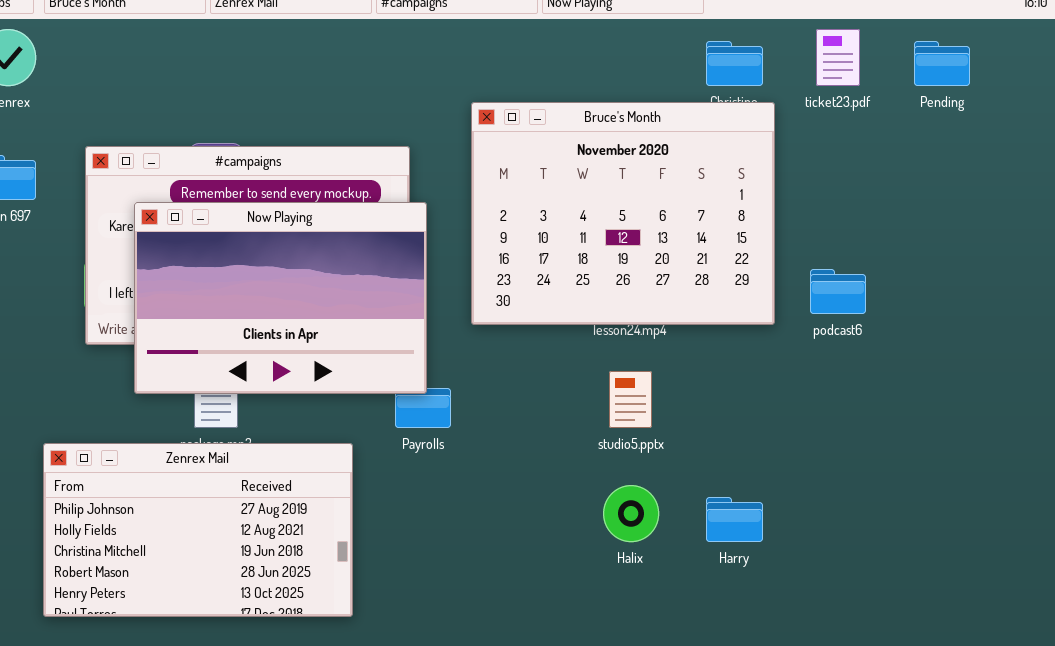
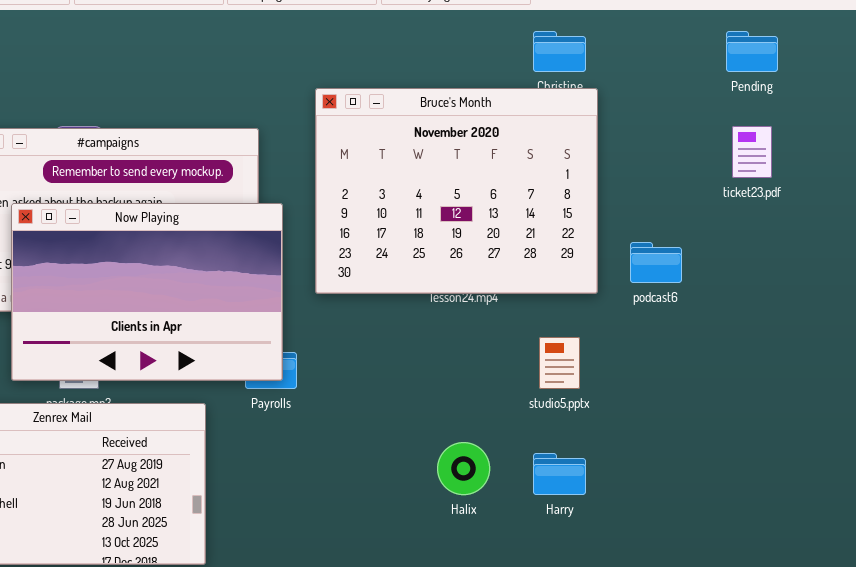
ticket23.pdf: [816,29,860,86] -> [732,126,772,178], moved
Now Playing: [134,202,427,394] -> [11,203,283,381], moved
studio5.pptx: [609,371,652,428] -> [539,337,580,389], moved

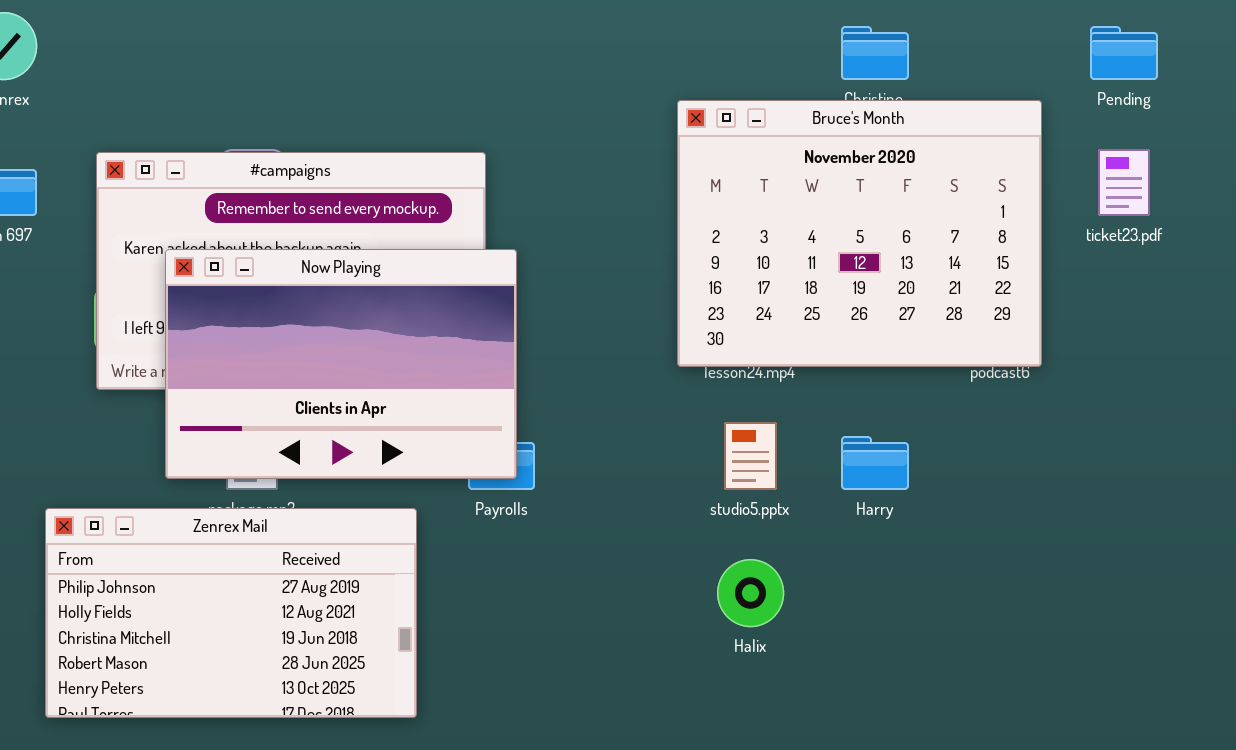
Bruce's Month: [315,88,598,294] -> [677,100,1042,367], moved
studio5.pptx: [539,337,580,389] -> [724,422,777,490], moved
Harry: [533,453,586,495] -> [841,436,909,490], moved

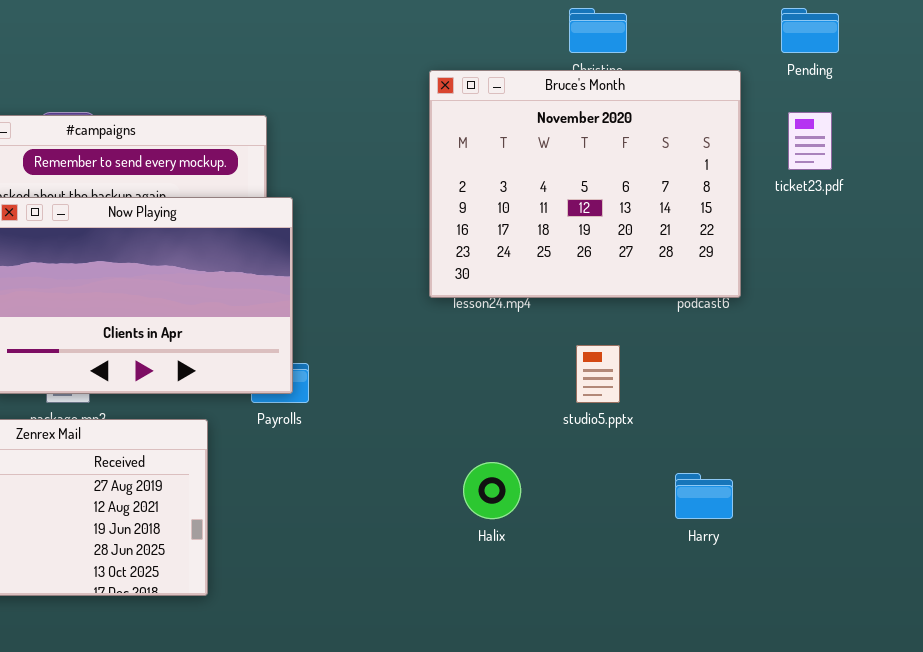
studio5.pptx: [724,422,777,490] -> [576,345,620,403], moved
Harry: [841,436,909,490] -> [675,473,733,519], moved

